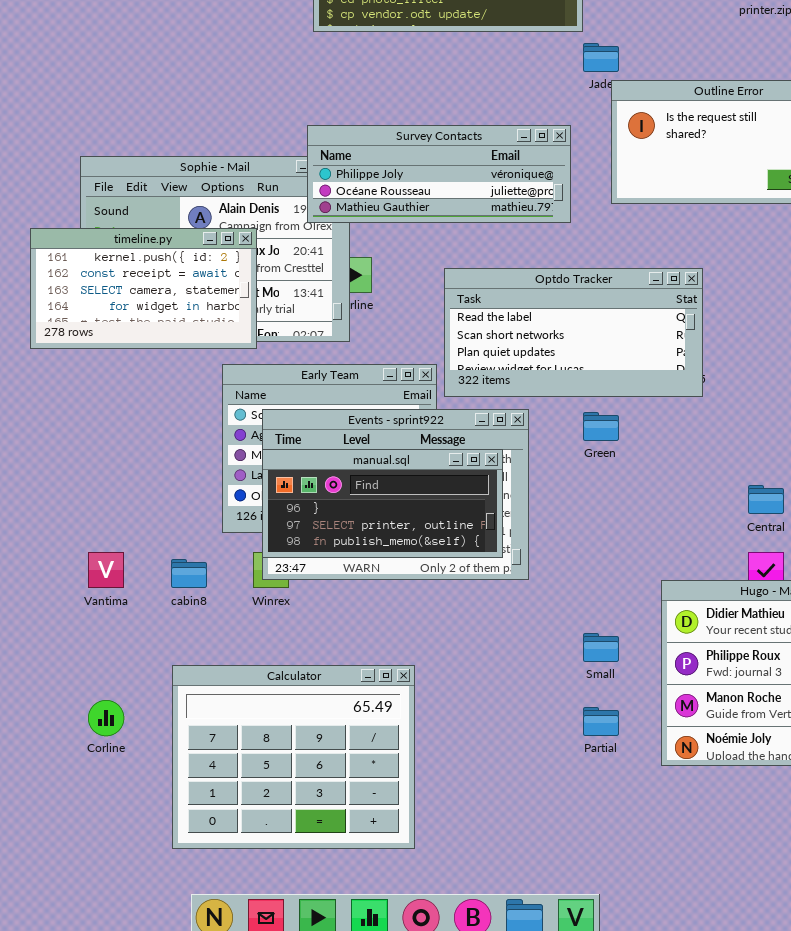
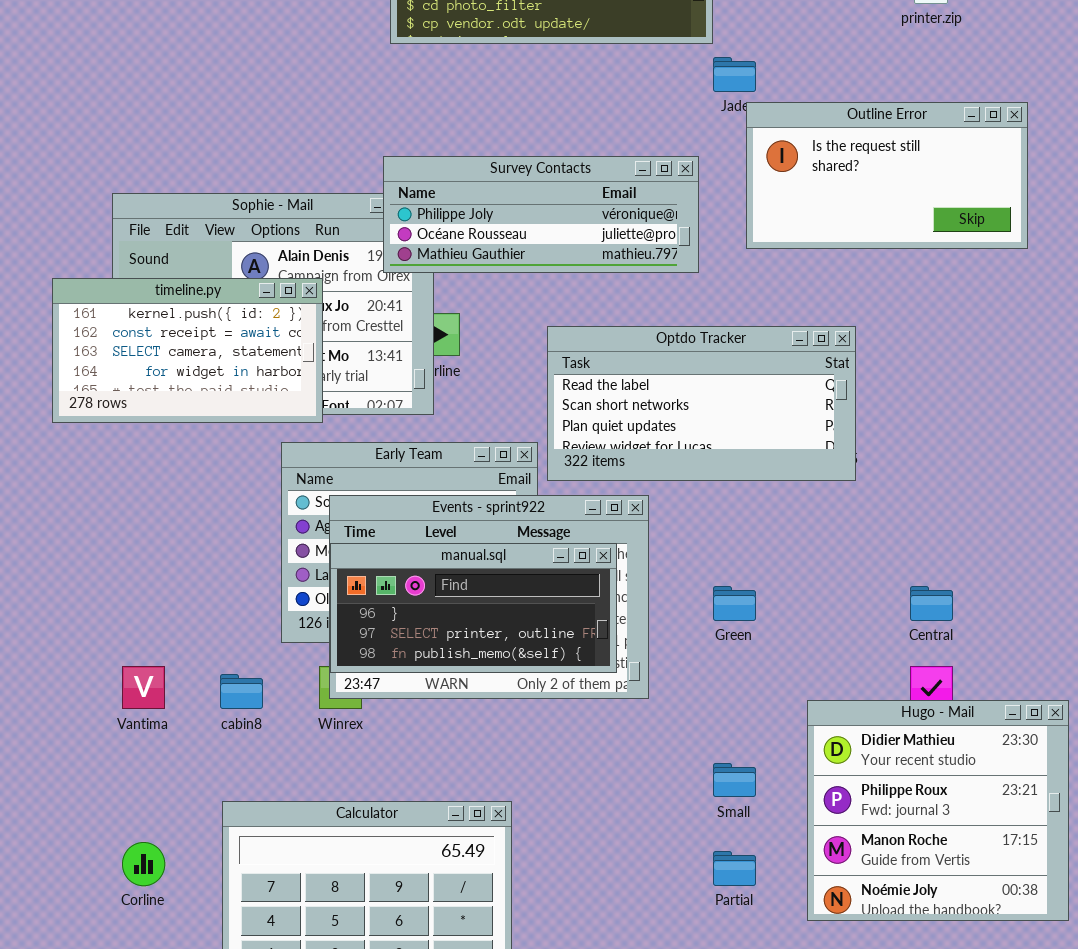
Green: [583,412,619,441] -> [713,586,756,621], moved

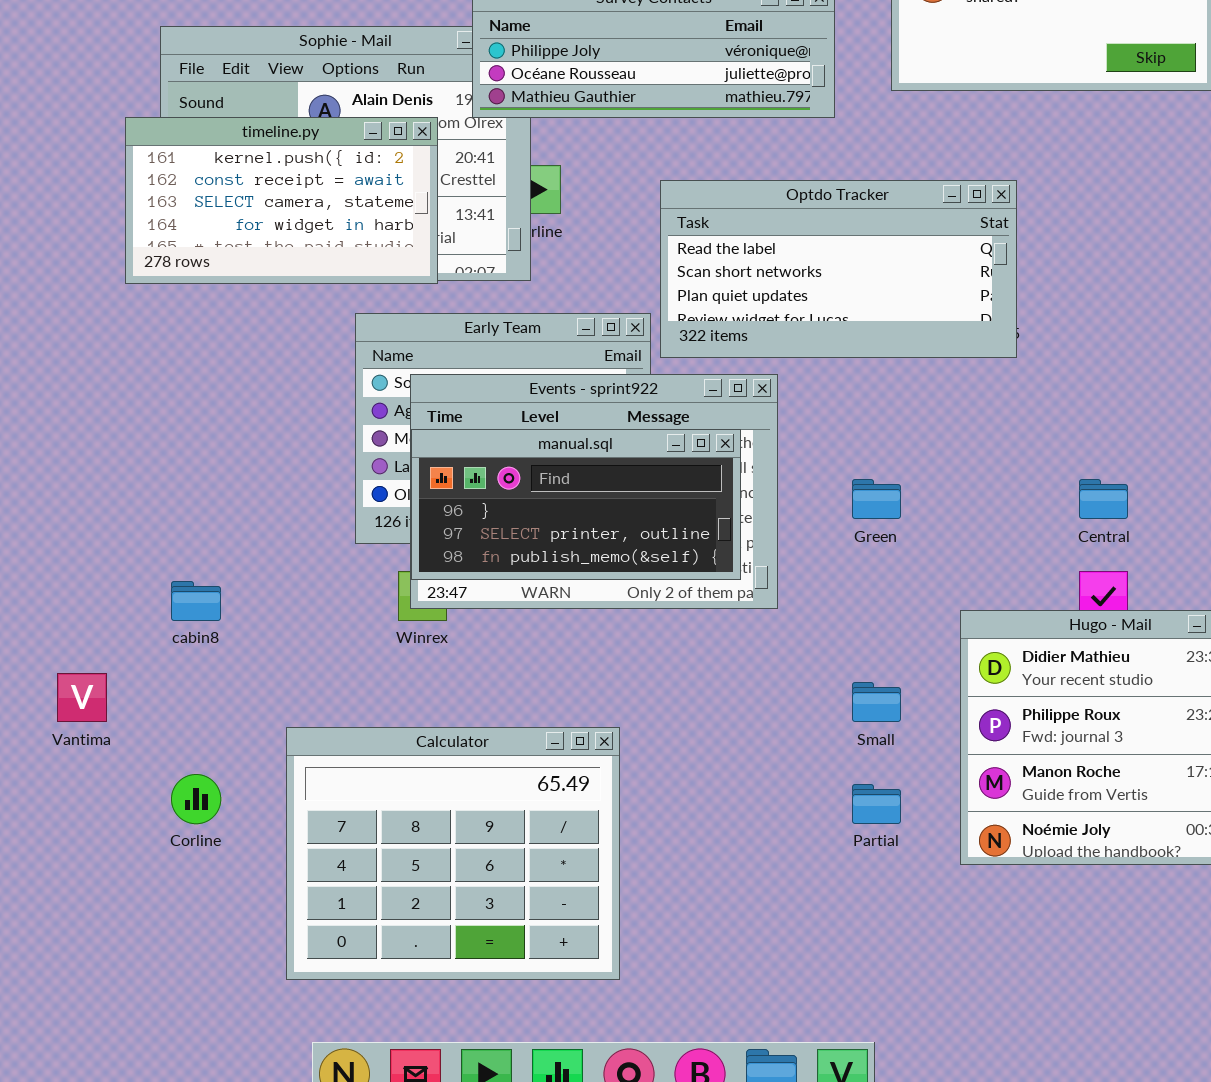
timeline.py: [52,278,323,423] -> [125,117,438,284], moved
Vantima: [122,666,165,709] -> [57,673,107,722], moved
cabin8: [220,674,263,709] -> [171,581,221,621], moved

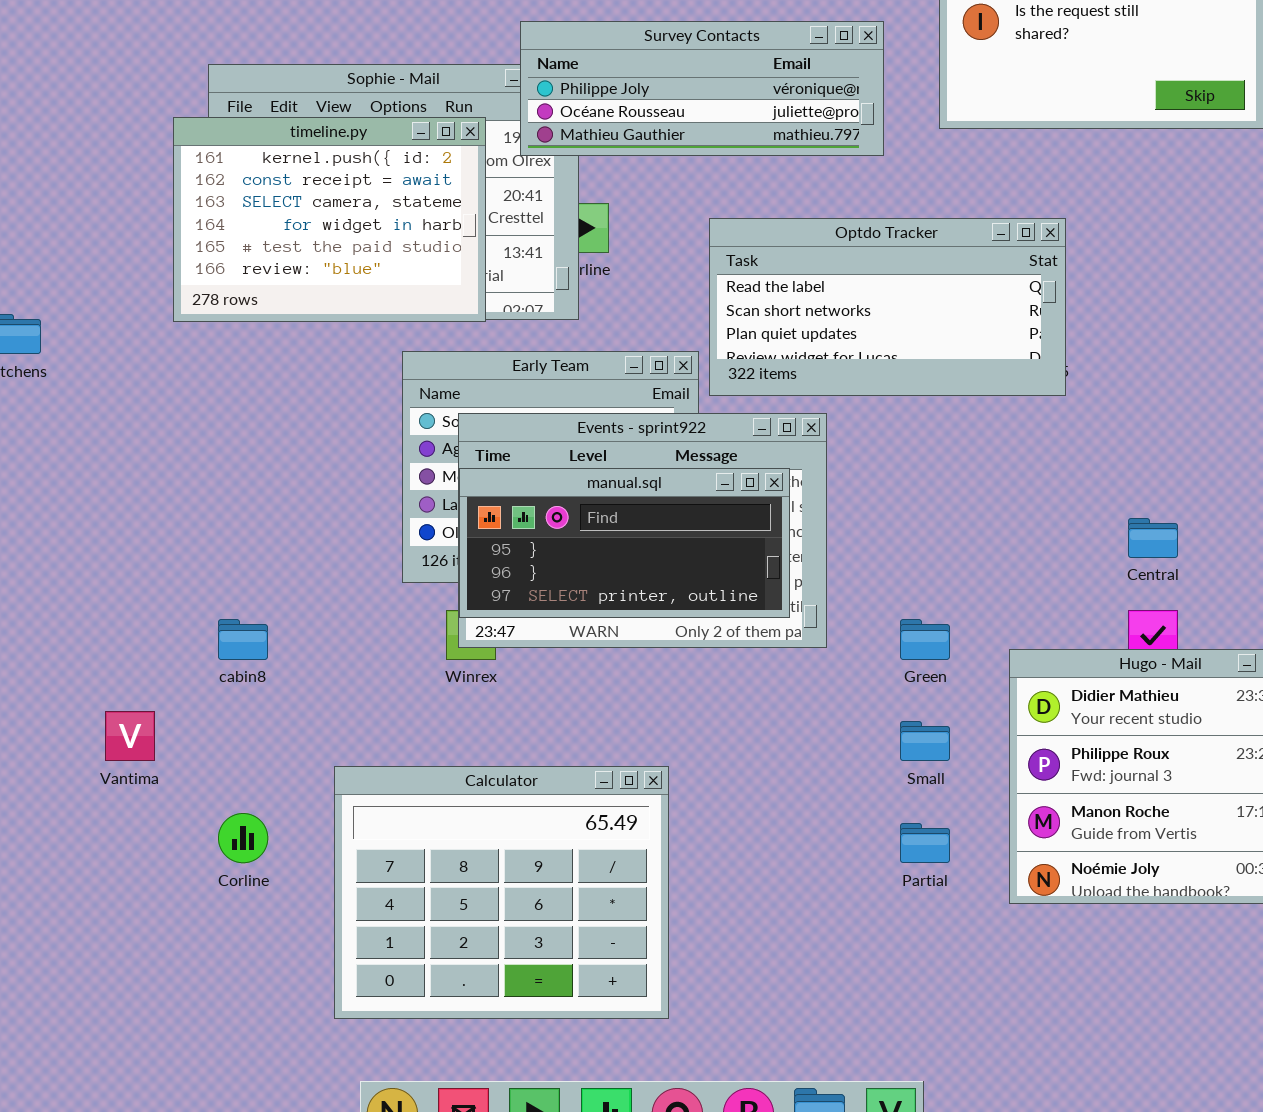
timeline.py: [125,117,438,284] -> [173,117,486,322], resized
manual.sql: [411,429,741,580] -> [459,468,790,618], scrolled up 1 row
Green: [852,479,901,519] -> [900,619,950,660], moved

